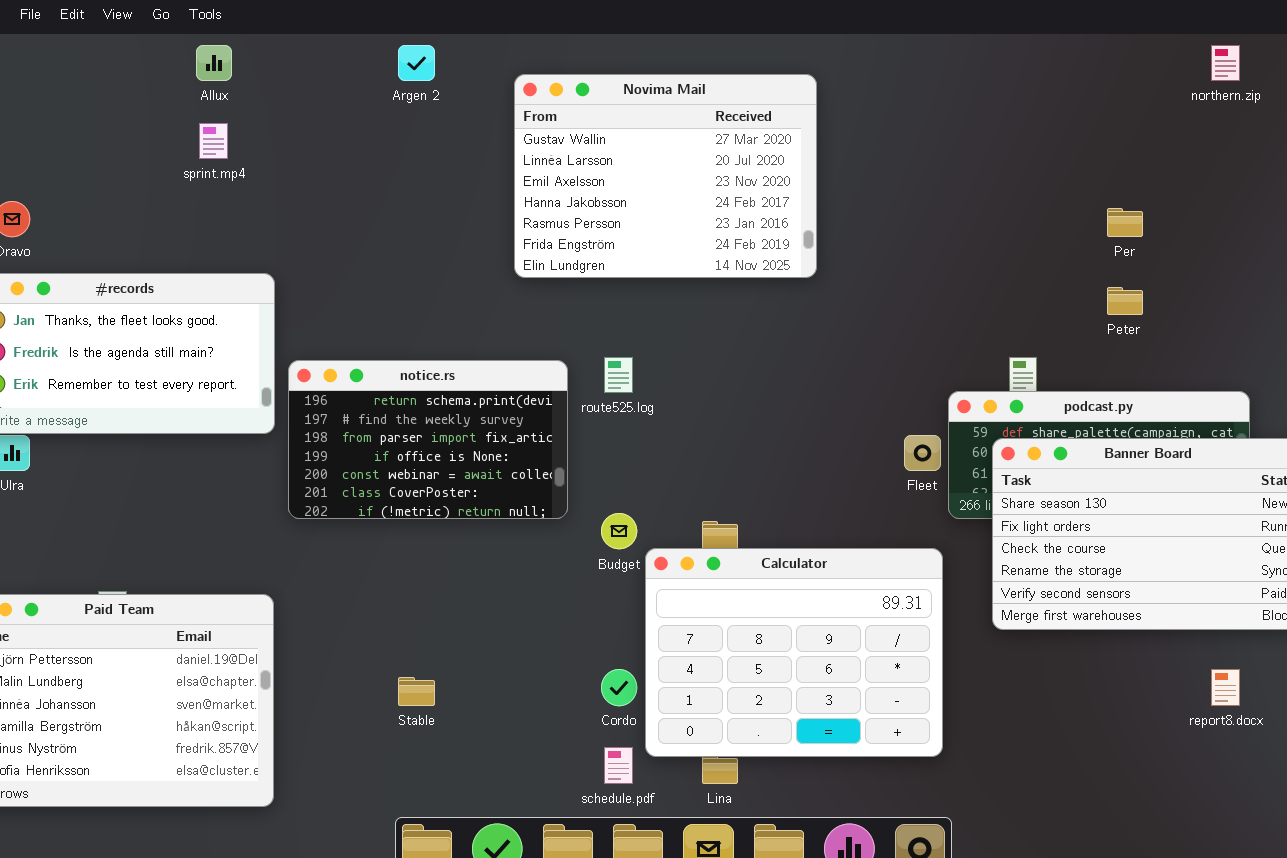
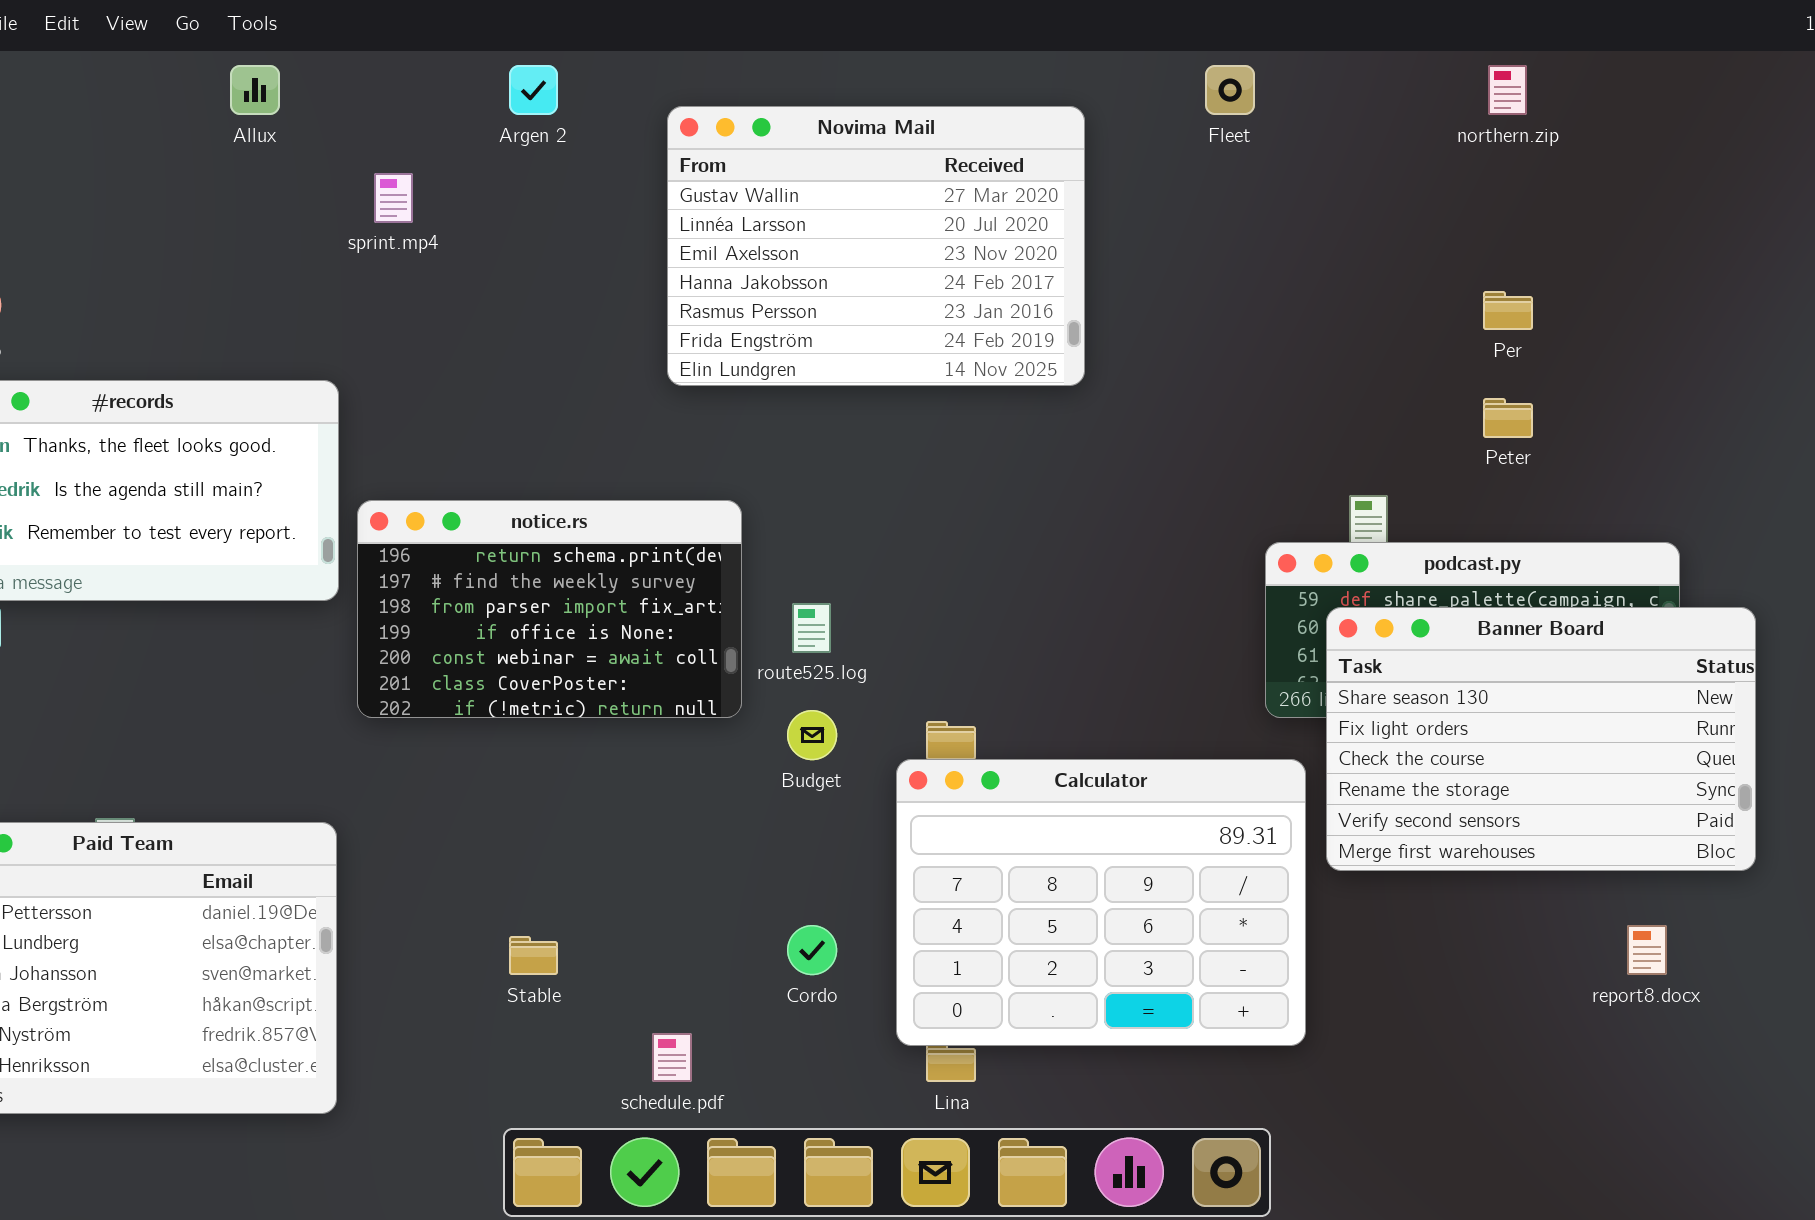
northern.zip: [1211,45,1240,81] -> [1488,65,1527,115], moved
sprint.mp4: [199,123,228,159] -> [374,173,413,223], moved
route525.log: [604,357,633,393] -> [792,603,831,653], moved
Fleet: [904,435,941,471] -> [1205,65,1255,115], moved
Calculator: [645,548,943,757] -> [896,759,1306,1046], moved
schedule.pdf: [604,747,633,784] -> [652,1033,692,1082], moved

